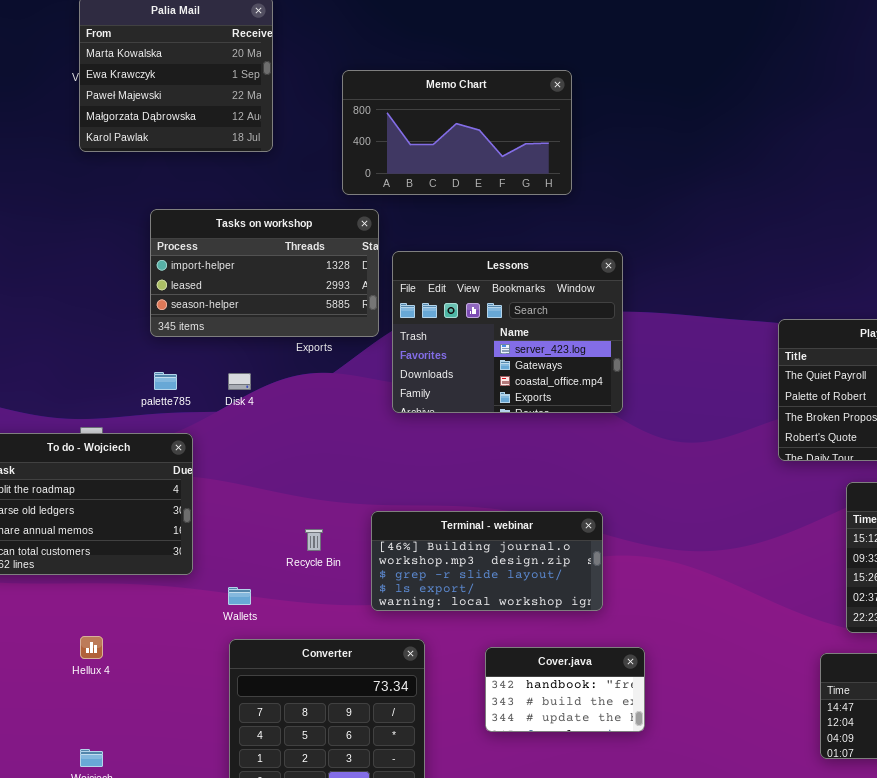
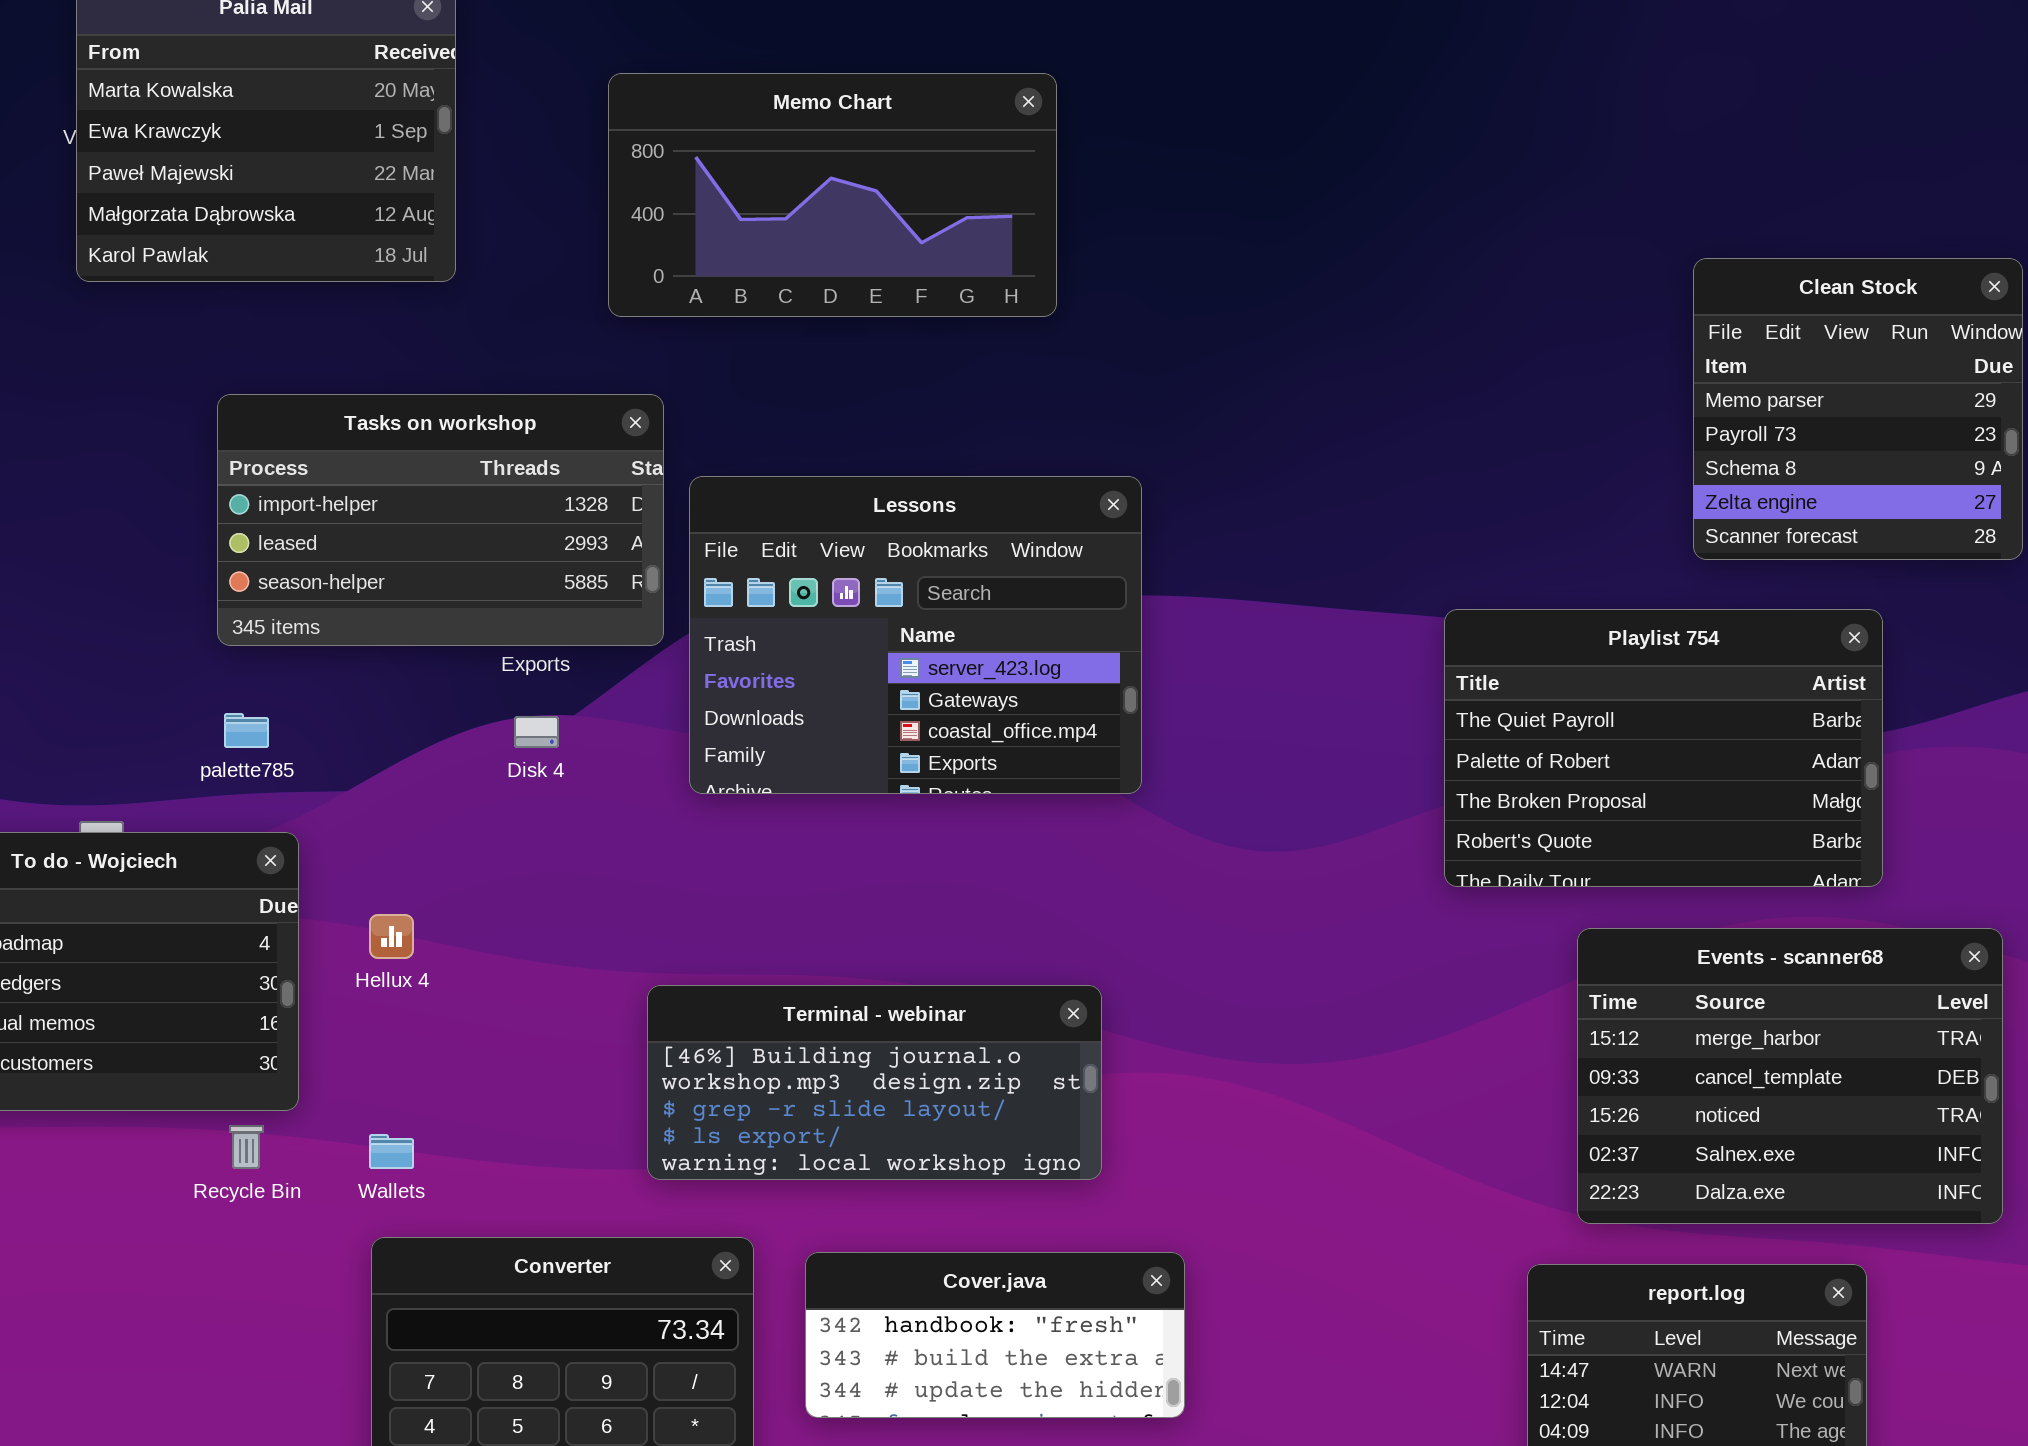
Memo Chart: [342,70,572,195] -> [608,73,1057,317], moved
Disk 4: [228,373,251,390] -> [514,716,559,748], moved
Recycle Bin: [305,529,323,551] -> [229,1125,264,1169], moved
Hellux 4: [80,636,103,659] -> [369,914,414,959], moved
Cover.java: [485,647,645,732] -> [805,1252,1185,1418], resized

